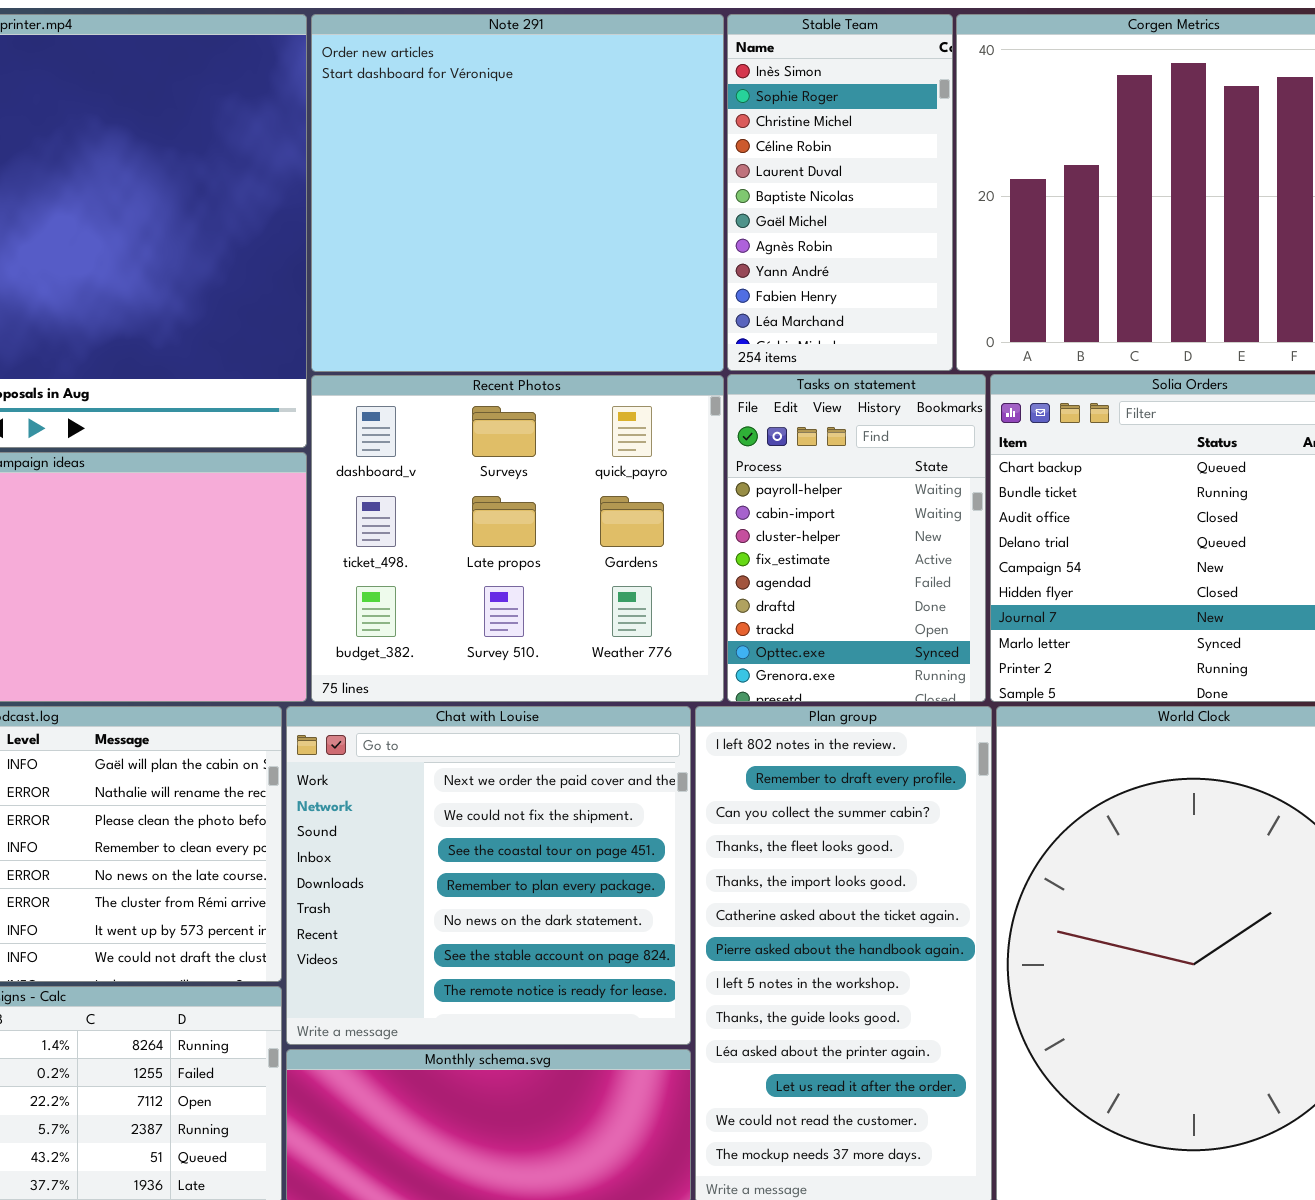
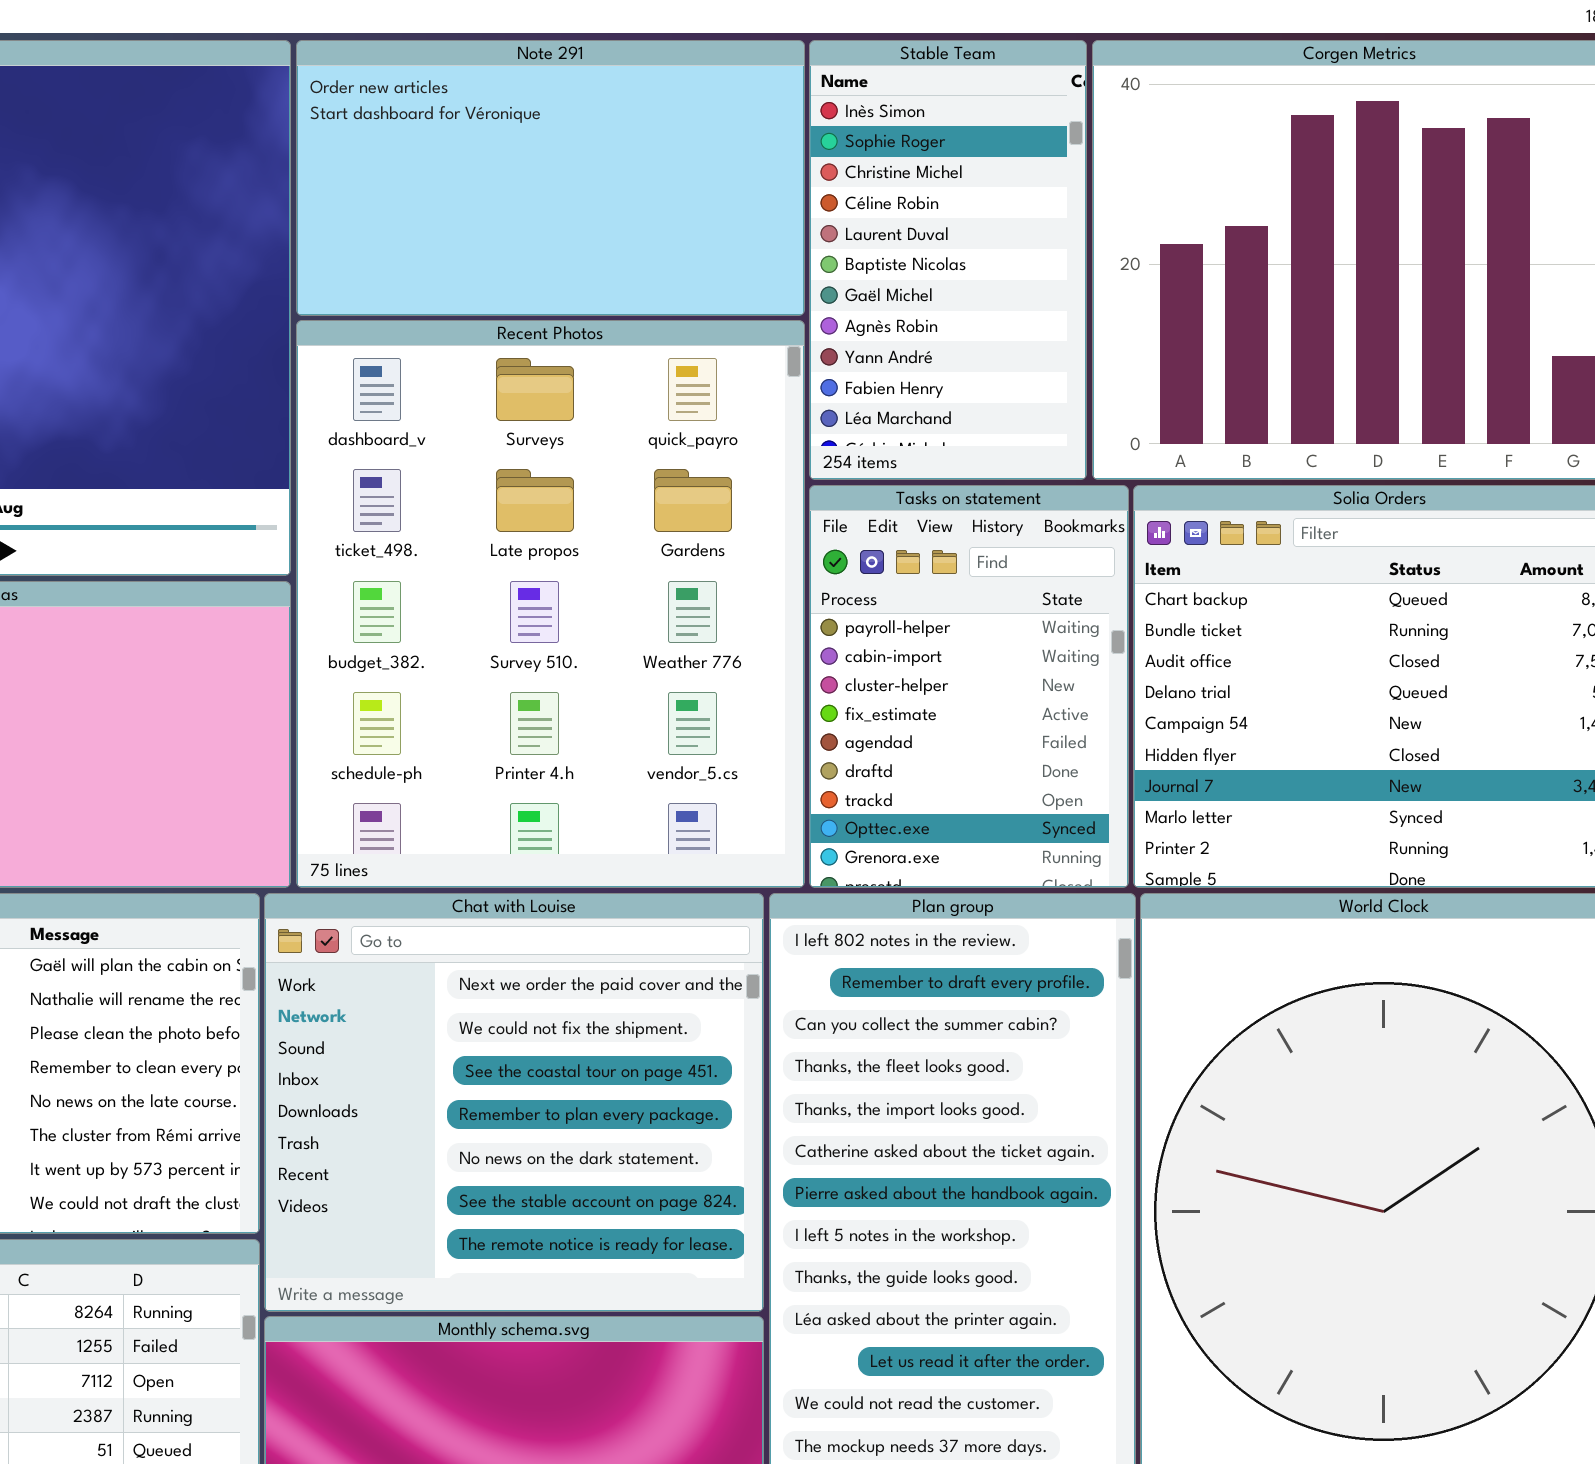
Note 291: [311,14,724,372] -> [296,40,805,316], resized
Recent Photos: [311,375,724,702] -> [296,320,805,888], resized

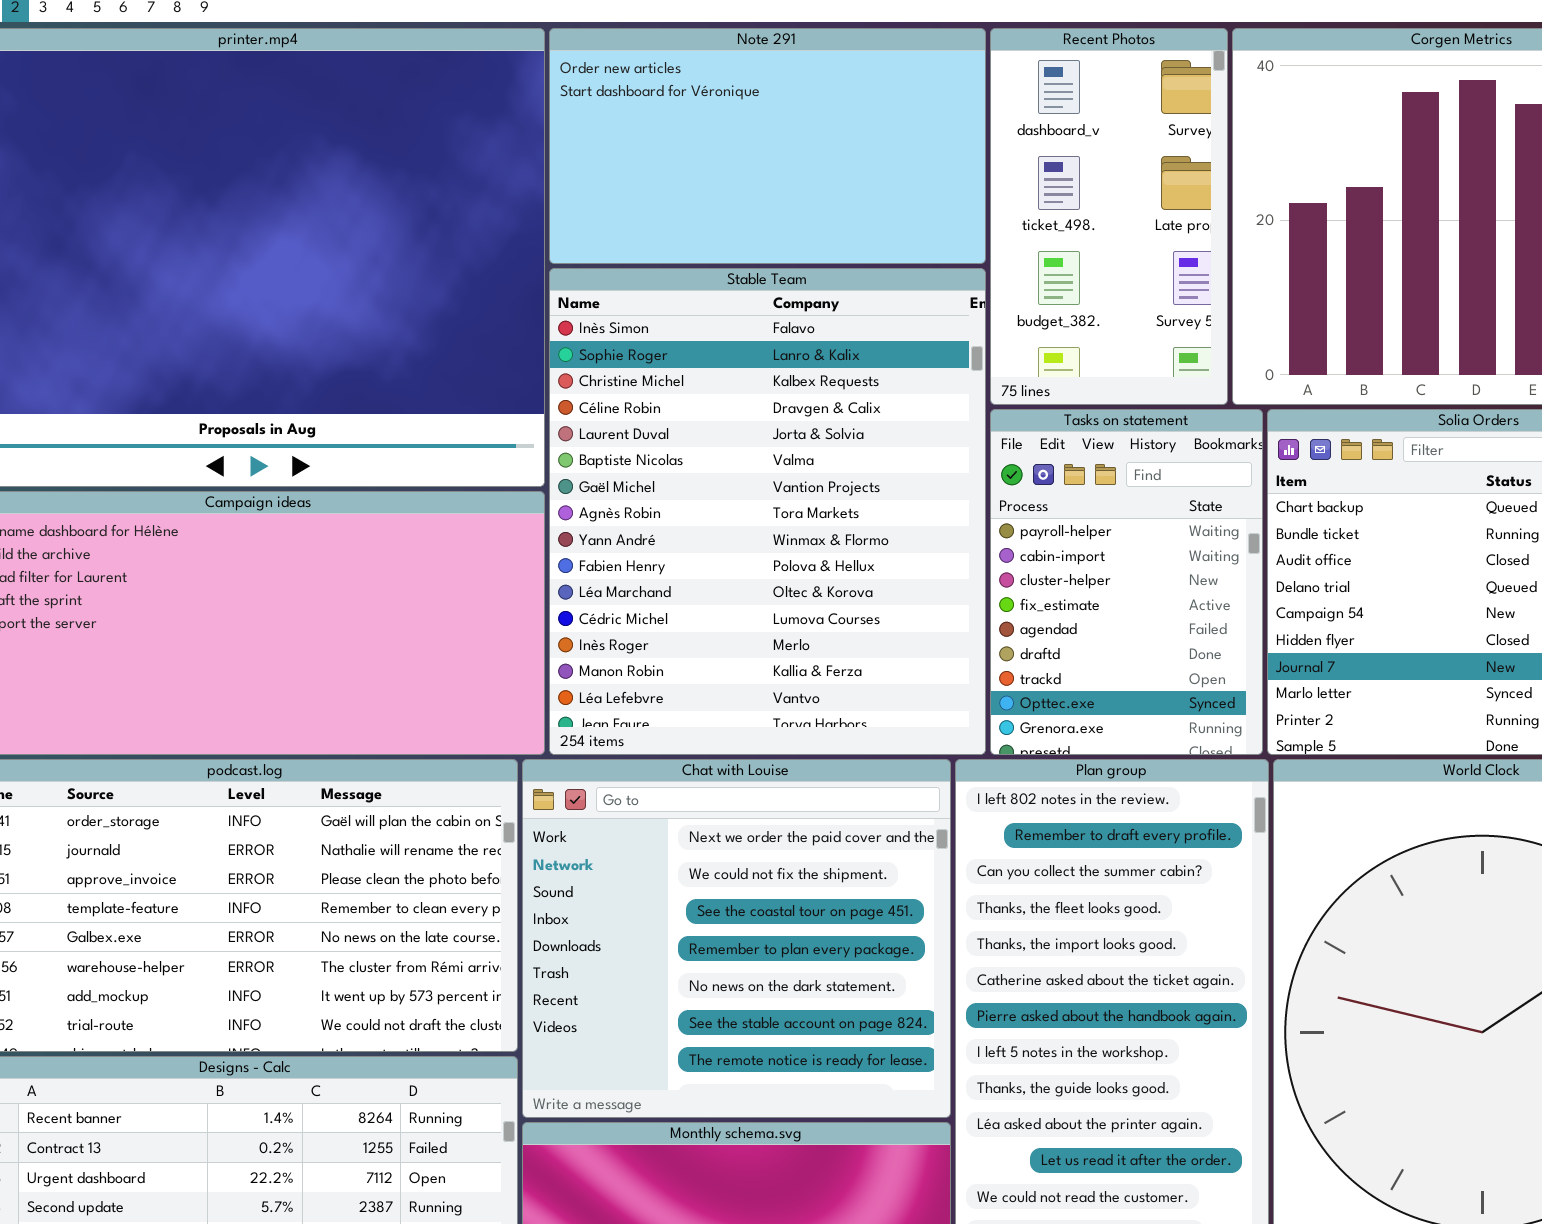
Stable Team: [809,40,1087,480] -> [549,268,986,755], moved, resized
Recent Photos: [296,320,805,888] -> [990,28,1228,405], moved, resized

